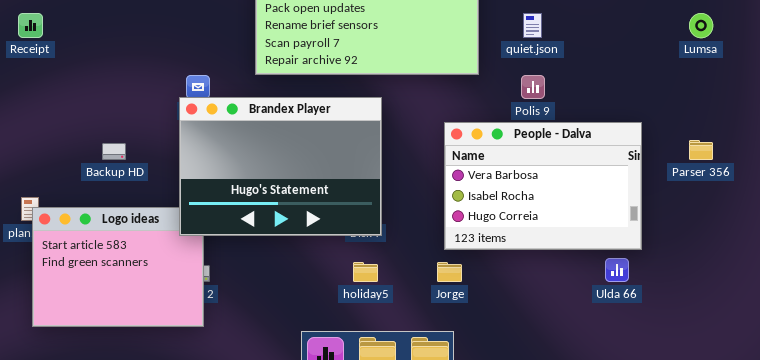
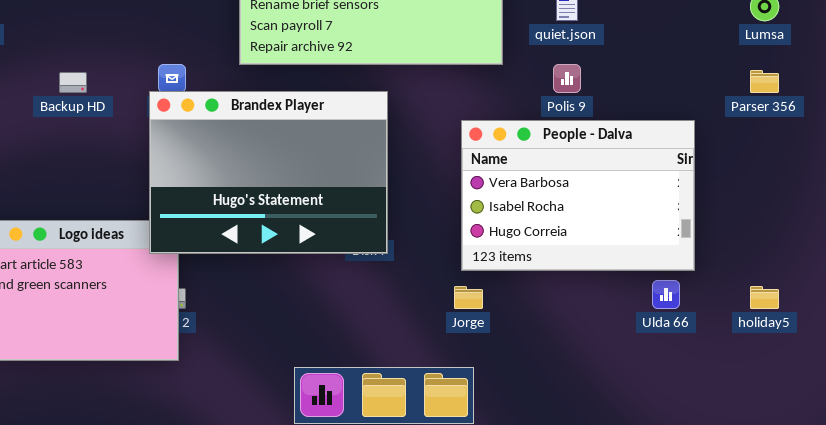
Parser 356: [689,140,713,160] -> [750,70,779,93], moved
Backup HD: [102,143,126,160] -> [59,72,87,93], moved
holiday5: [353,262,378,282] -> [750,286,779,309], moved

